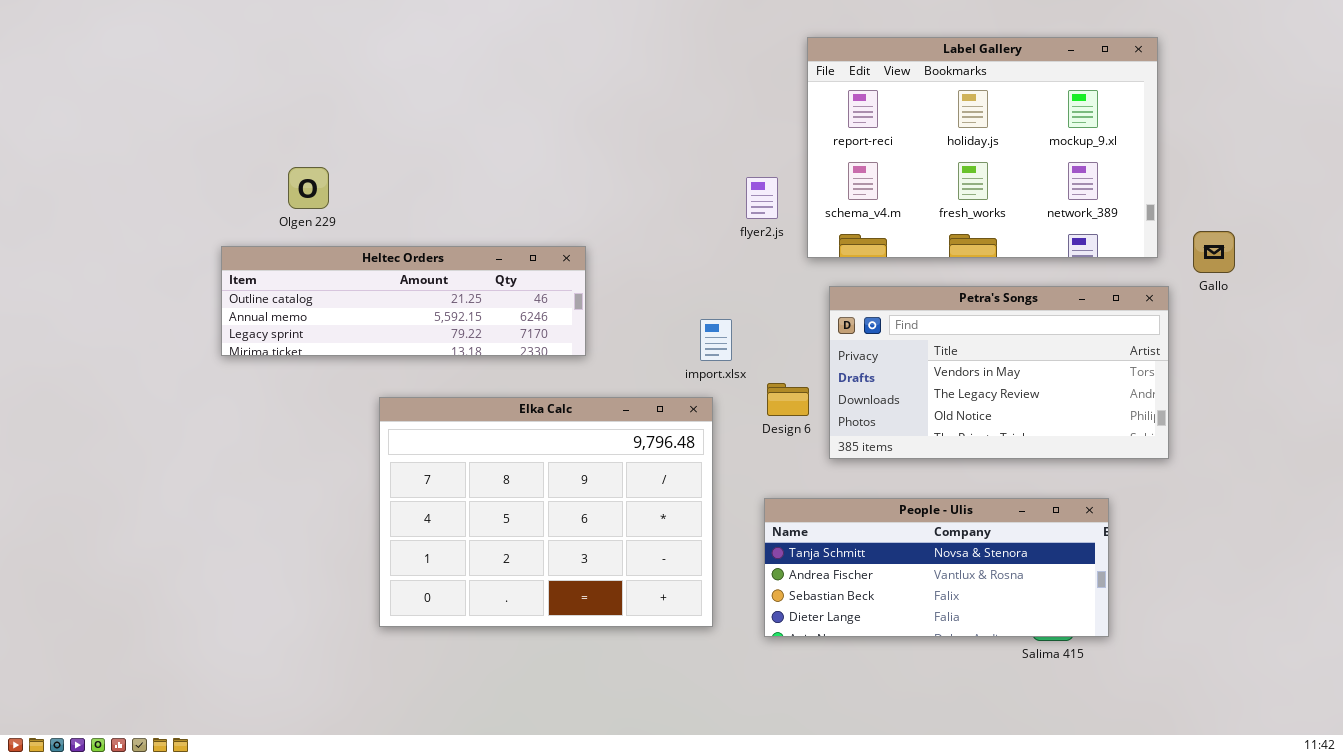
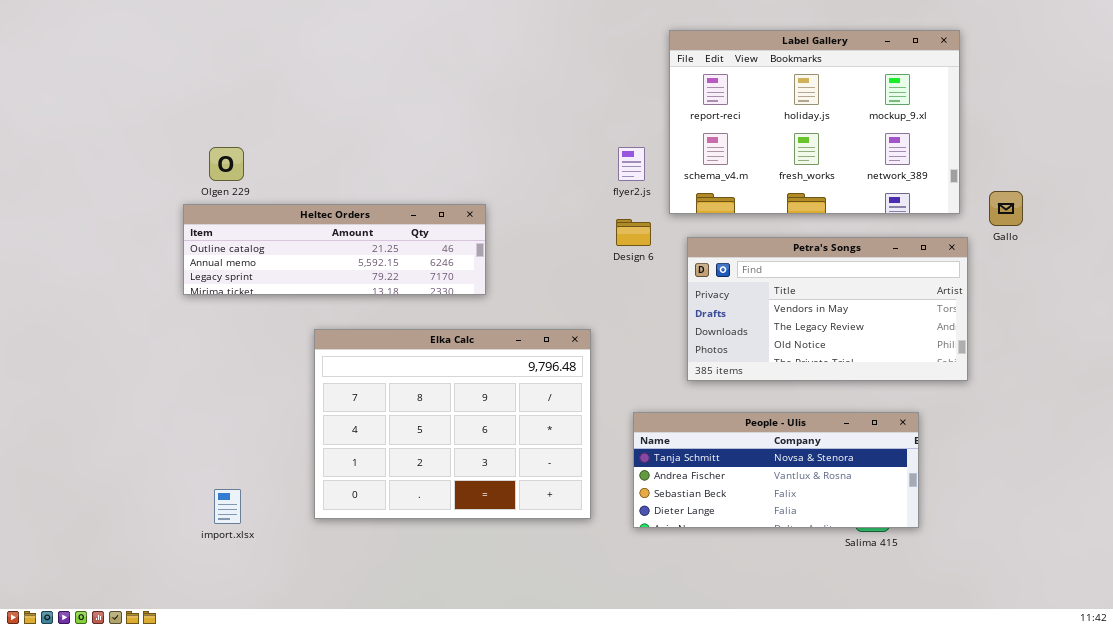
Olgen 229: [288,167,329,209] -> [209,147,244,181], moved
import.xlsx: [700,319,732,361] -> [214,489,241,524], moved
Design 6: [767,383,809,416] -> [616,219,651,246], moved

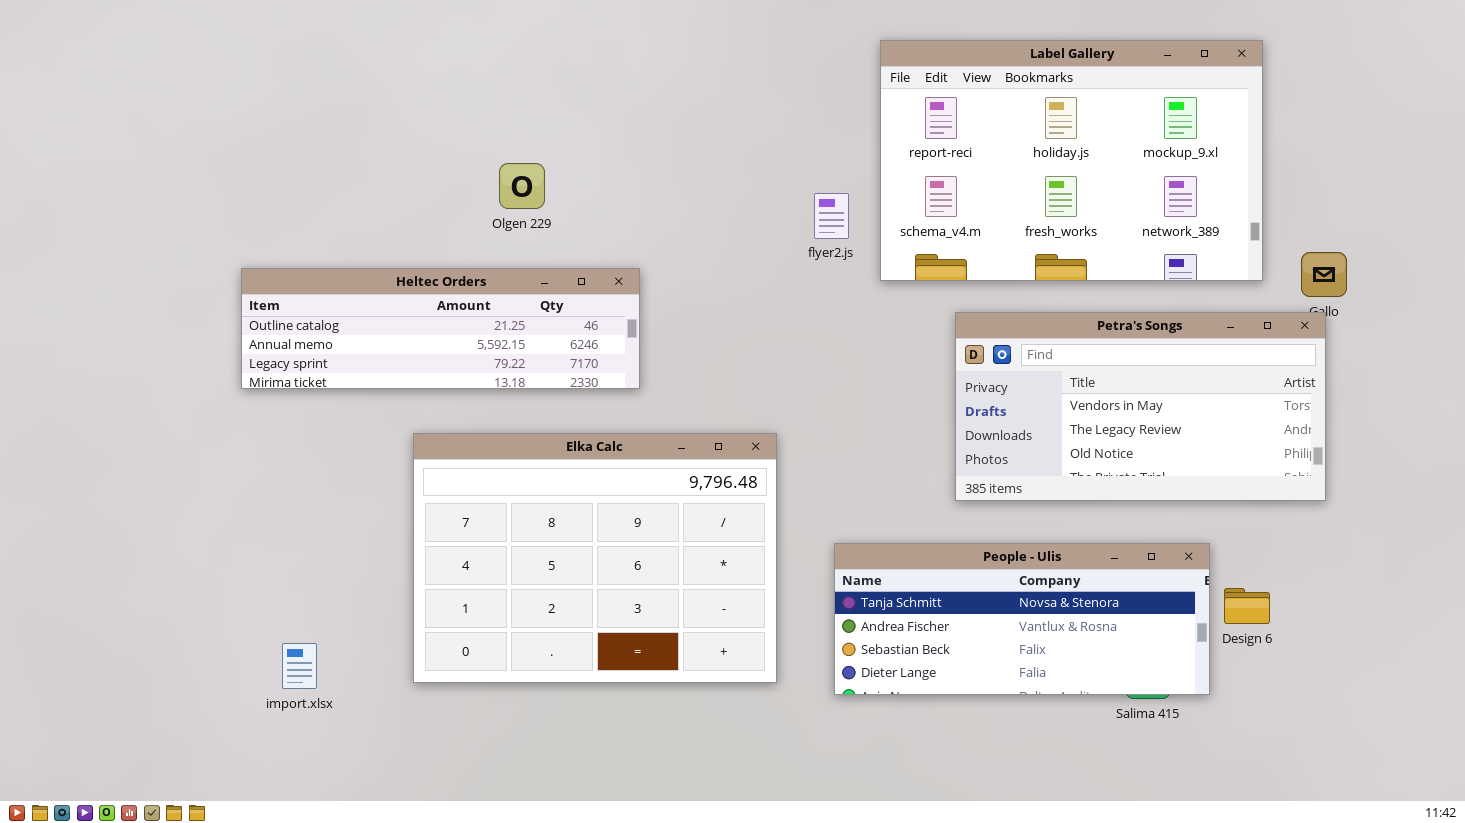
Olgen 229: [209,147,244,181] -> [499,163,545,209], moved
Design 6: [616,219,651,246] -> [1224,588,1270,624], moved
Petra's Songs: [687,237,968,381] -> [955,312,1326,501], moved

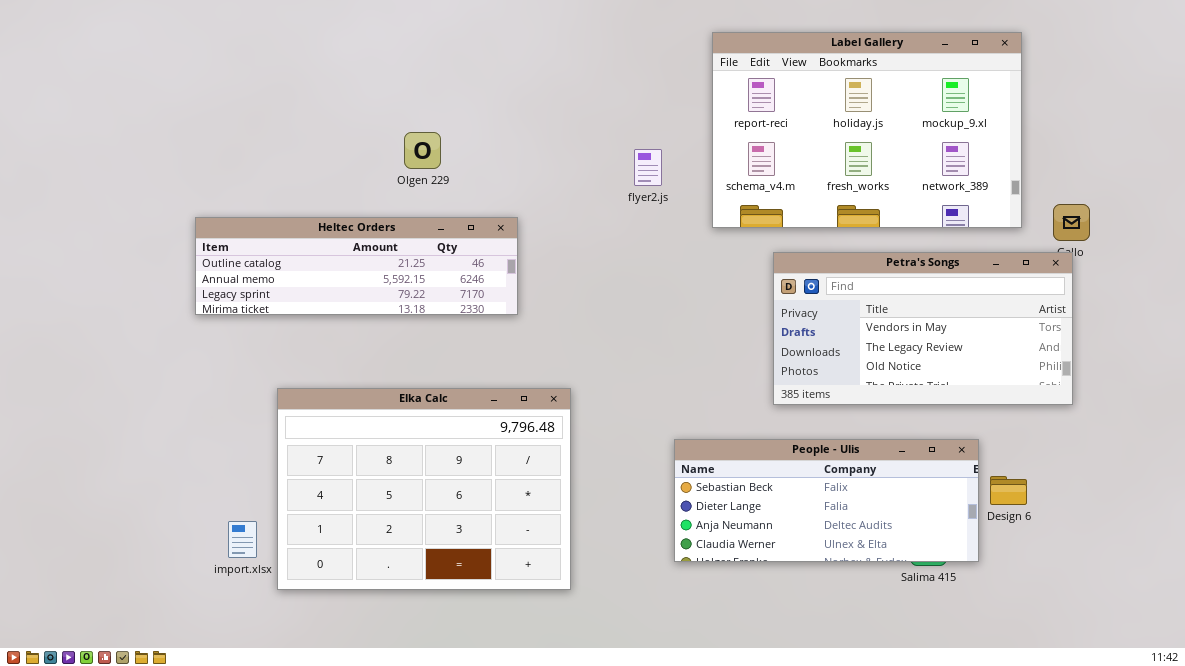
flyer2.js: [814,193,849,239] -> [634,149,662,186], moved
Elka Calc: [413,433,777,683] -> [277,388,571,590], moved
People - Ulis: [834,543,1210,695] -> [674,439,979,562], scrolled down 2 rows

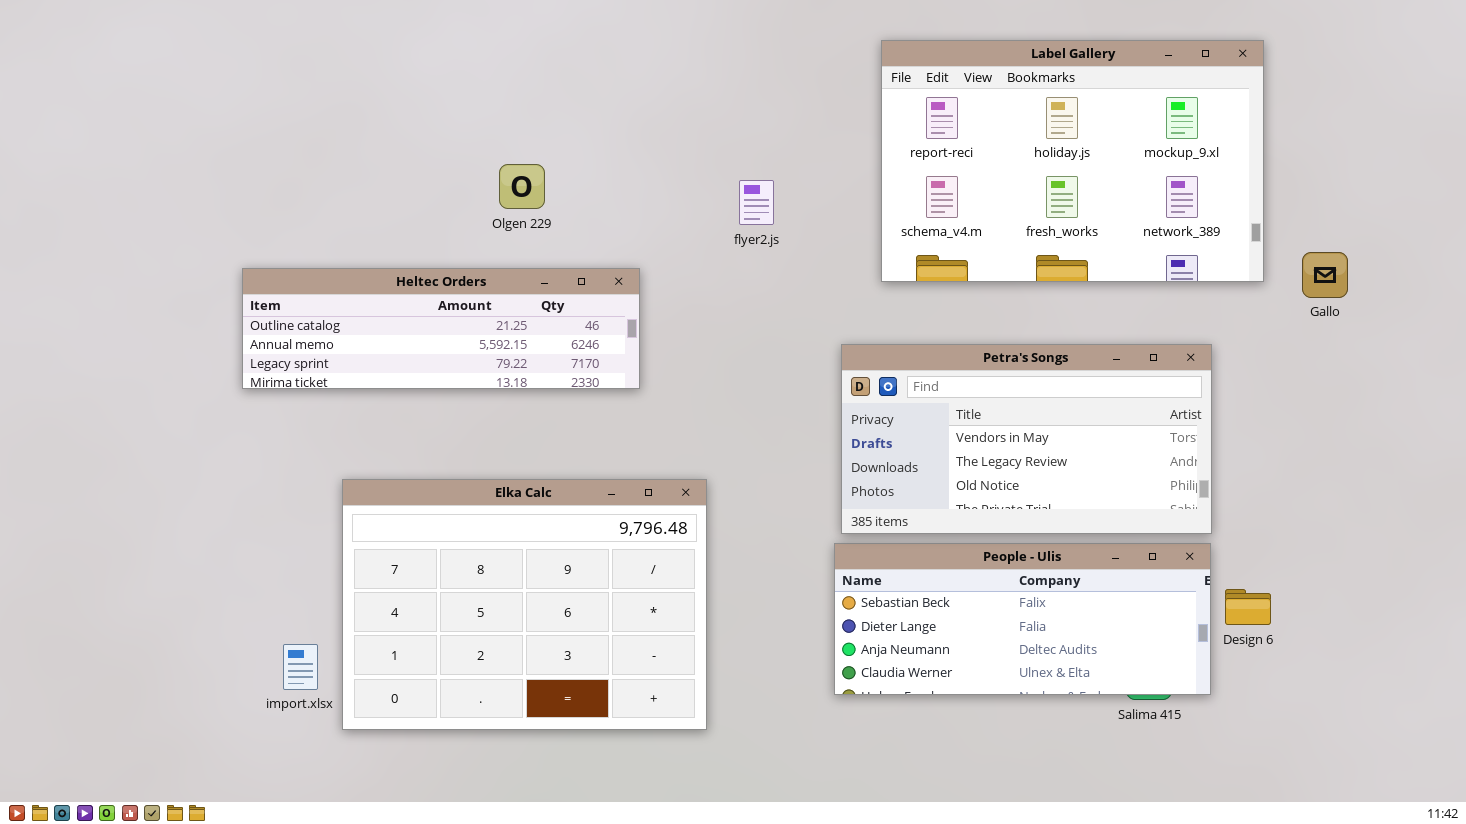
flyer2.js: [634,149,662,186] -> [739,180,774,225], moved
Petra's Songs: [773,252,1073,405] -> [841,344,1212,534], moved

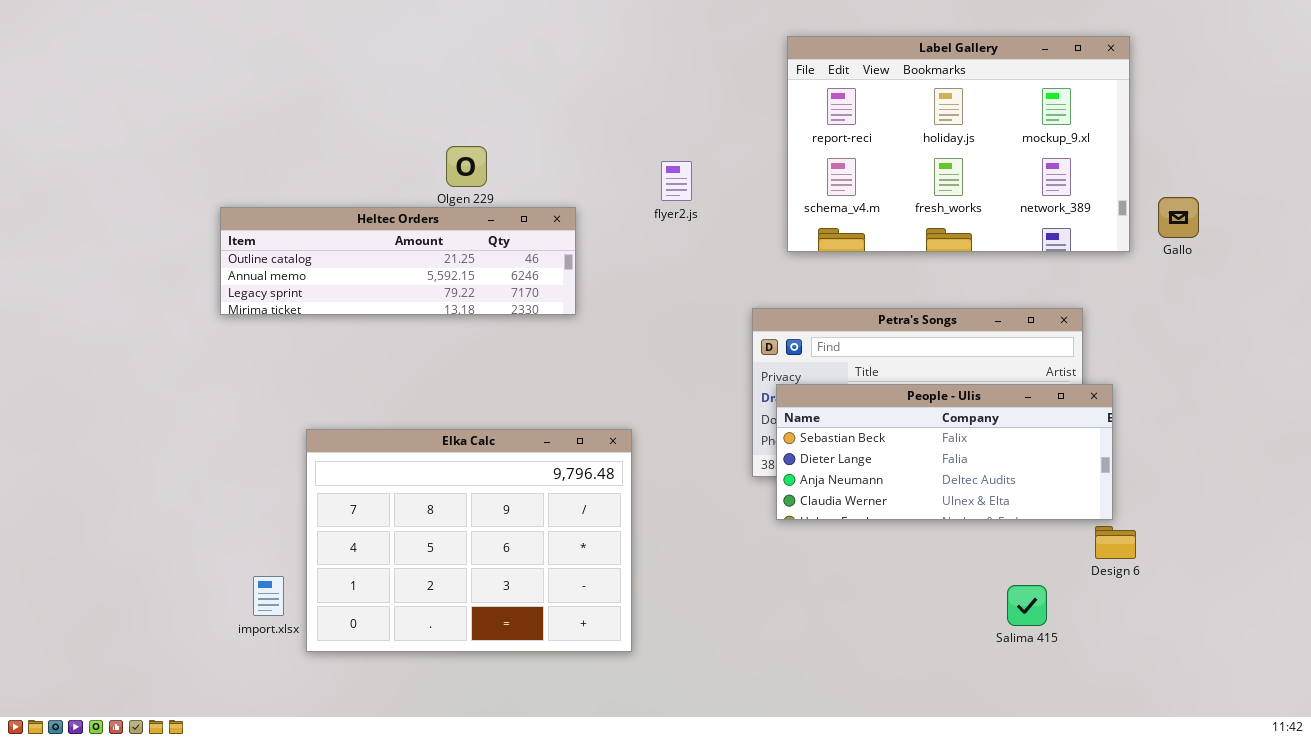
Gallo: [1302,252,1348,298] -> [1158,197,1199,238], moved
Heltec Orders: [242,268,640,389] -> [220,207,576,315], moved
People - Ulis: [834,543,1211,695] -> [776,384,1113,520], moved

